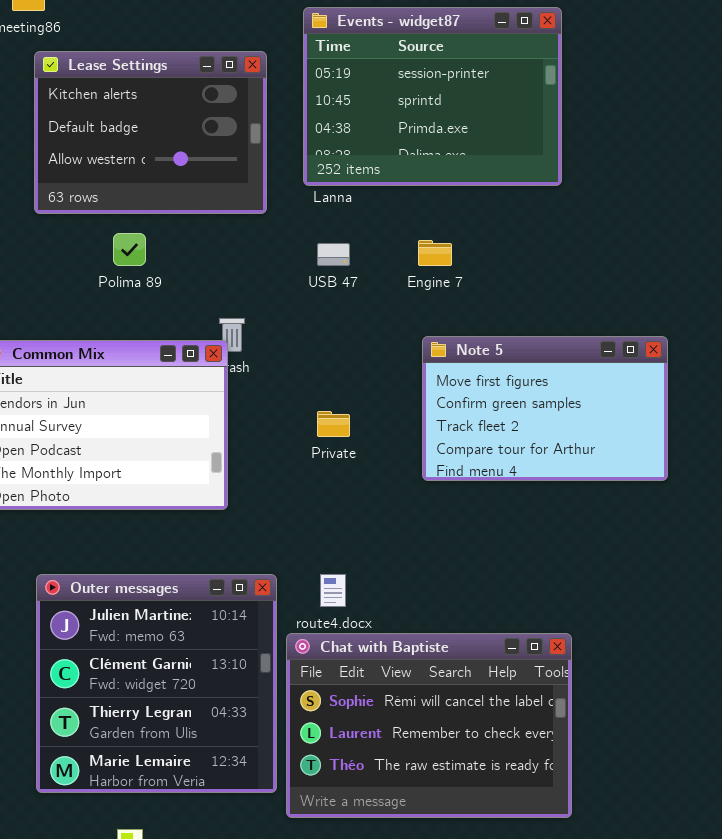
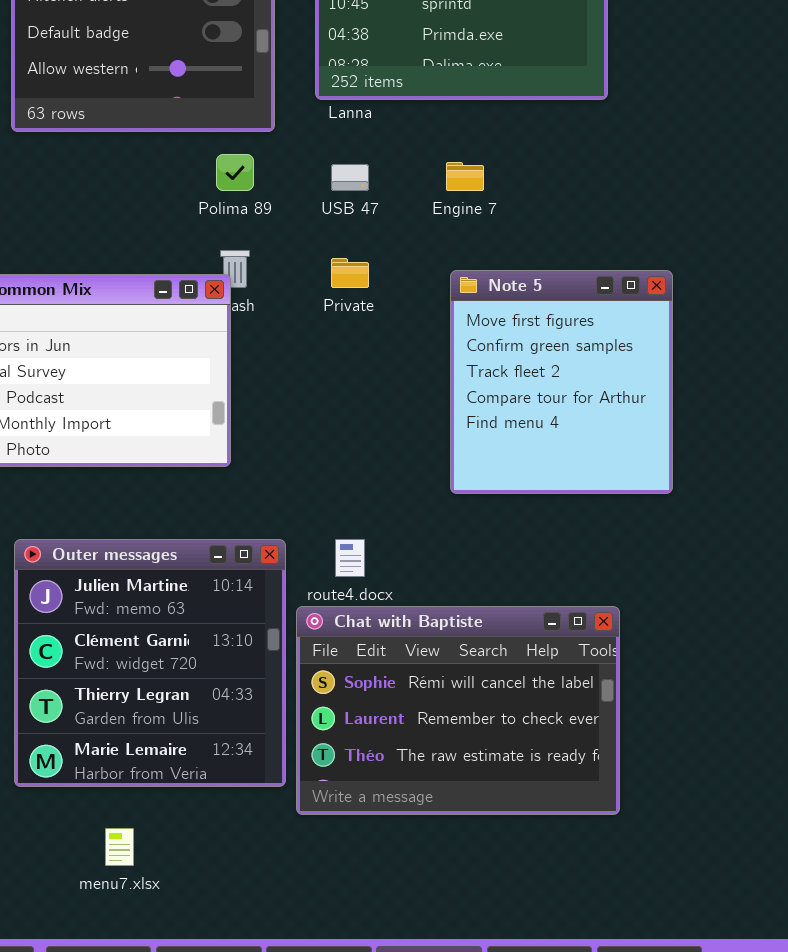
Polima 89: [113,233,146,266] -> [216,154,254,191], moved
Note 5: [422,336,668,481] -> [450,270,673,494], resized
Private: [317,411,350,437] -> [331,258,369,288], moved

